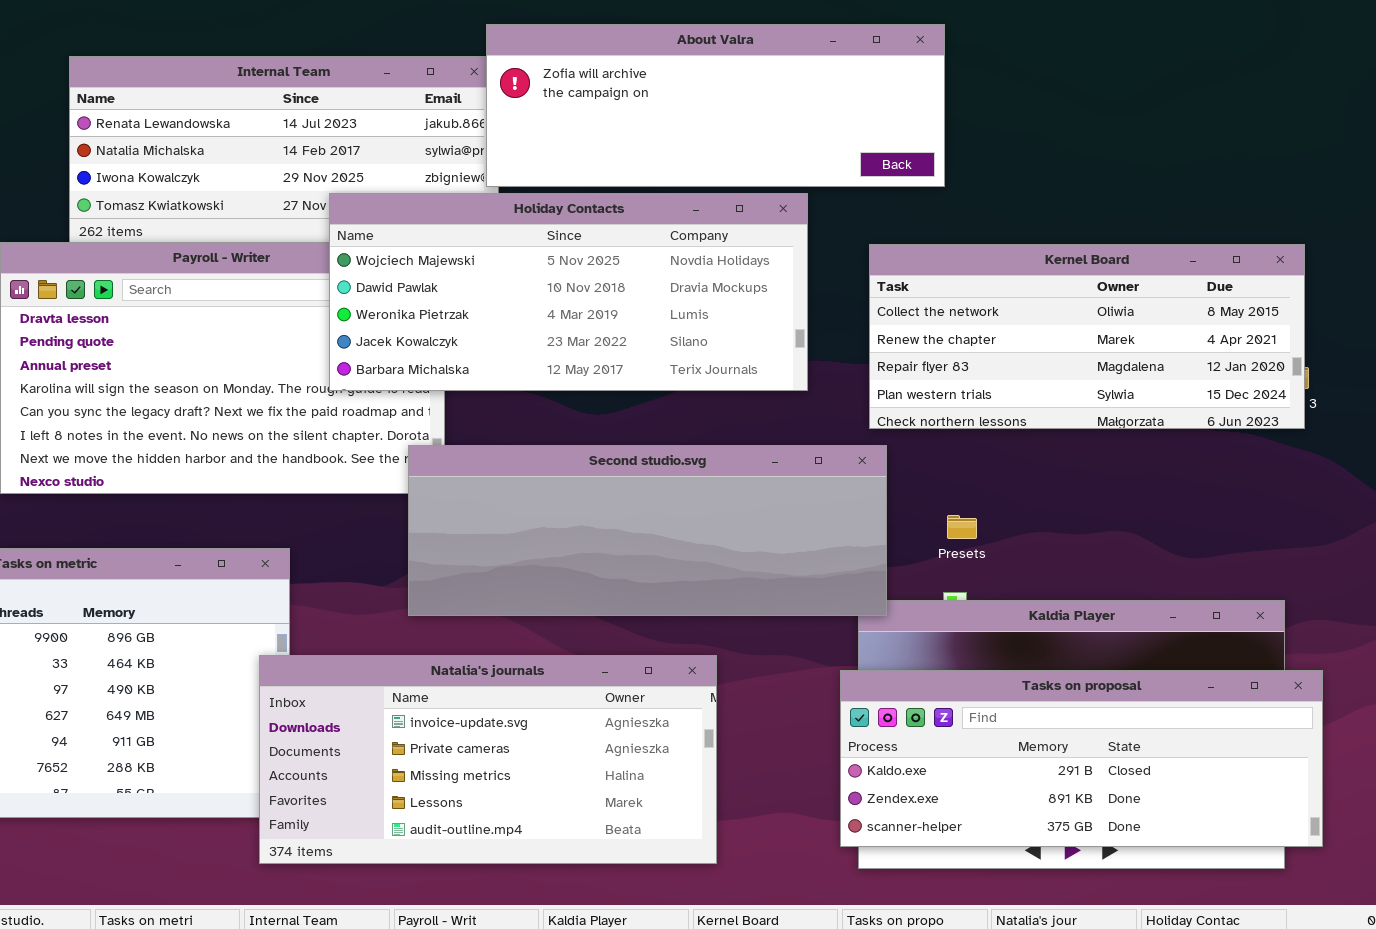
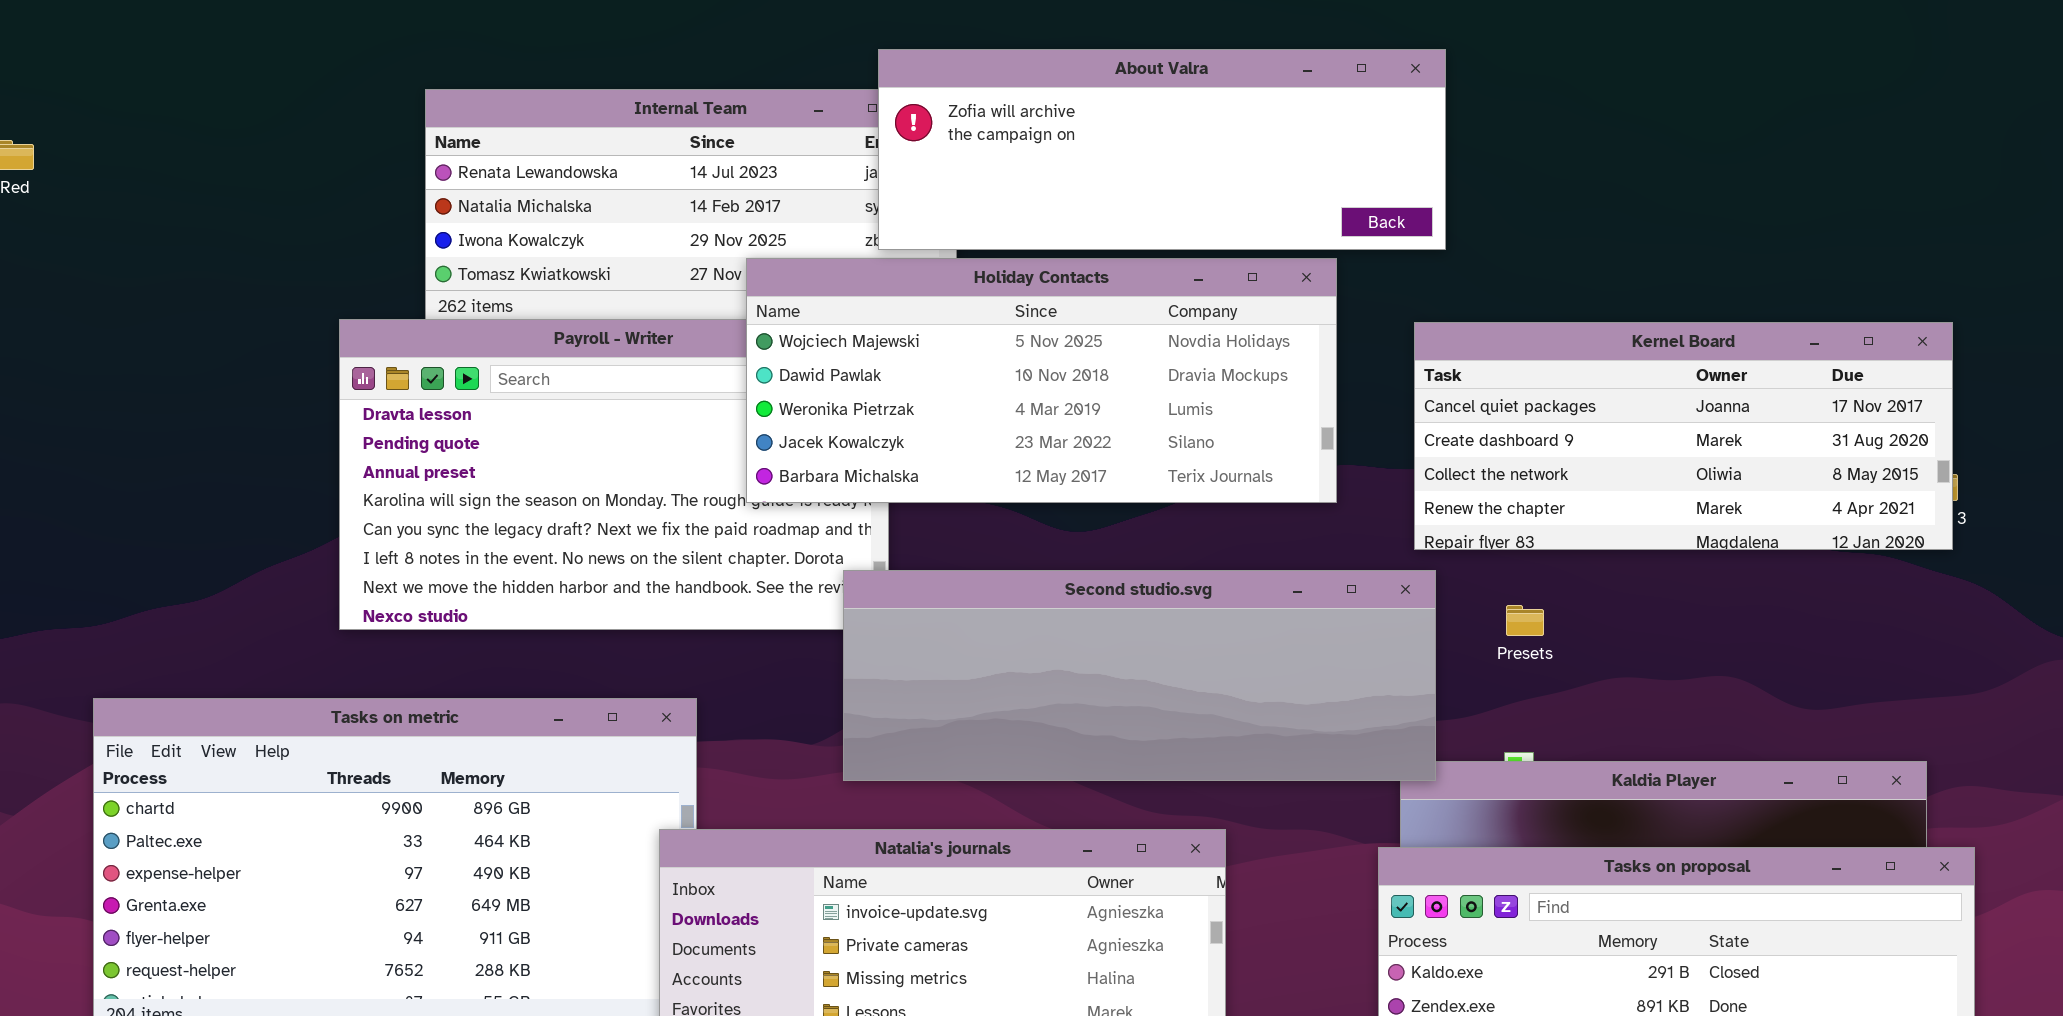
About Valra: [486,24,945,187] -> [878,49,1446,250], moved
Kernel Board: [869,244,1305,429] -> [1414,322,1953,550], scrolled up 2 rows
Presets: [947,515,977,539] -> [1506,605,1544,636], moved

